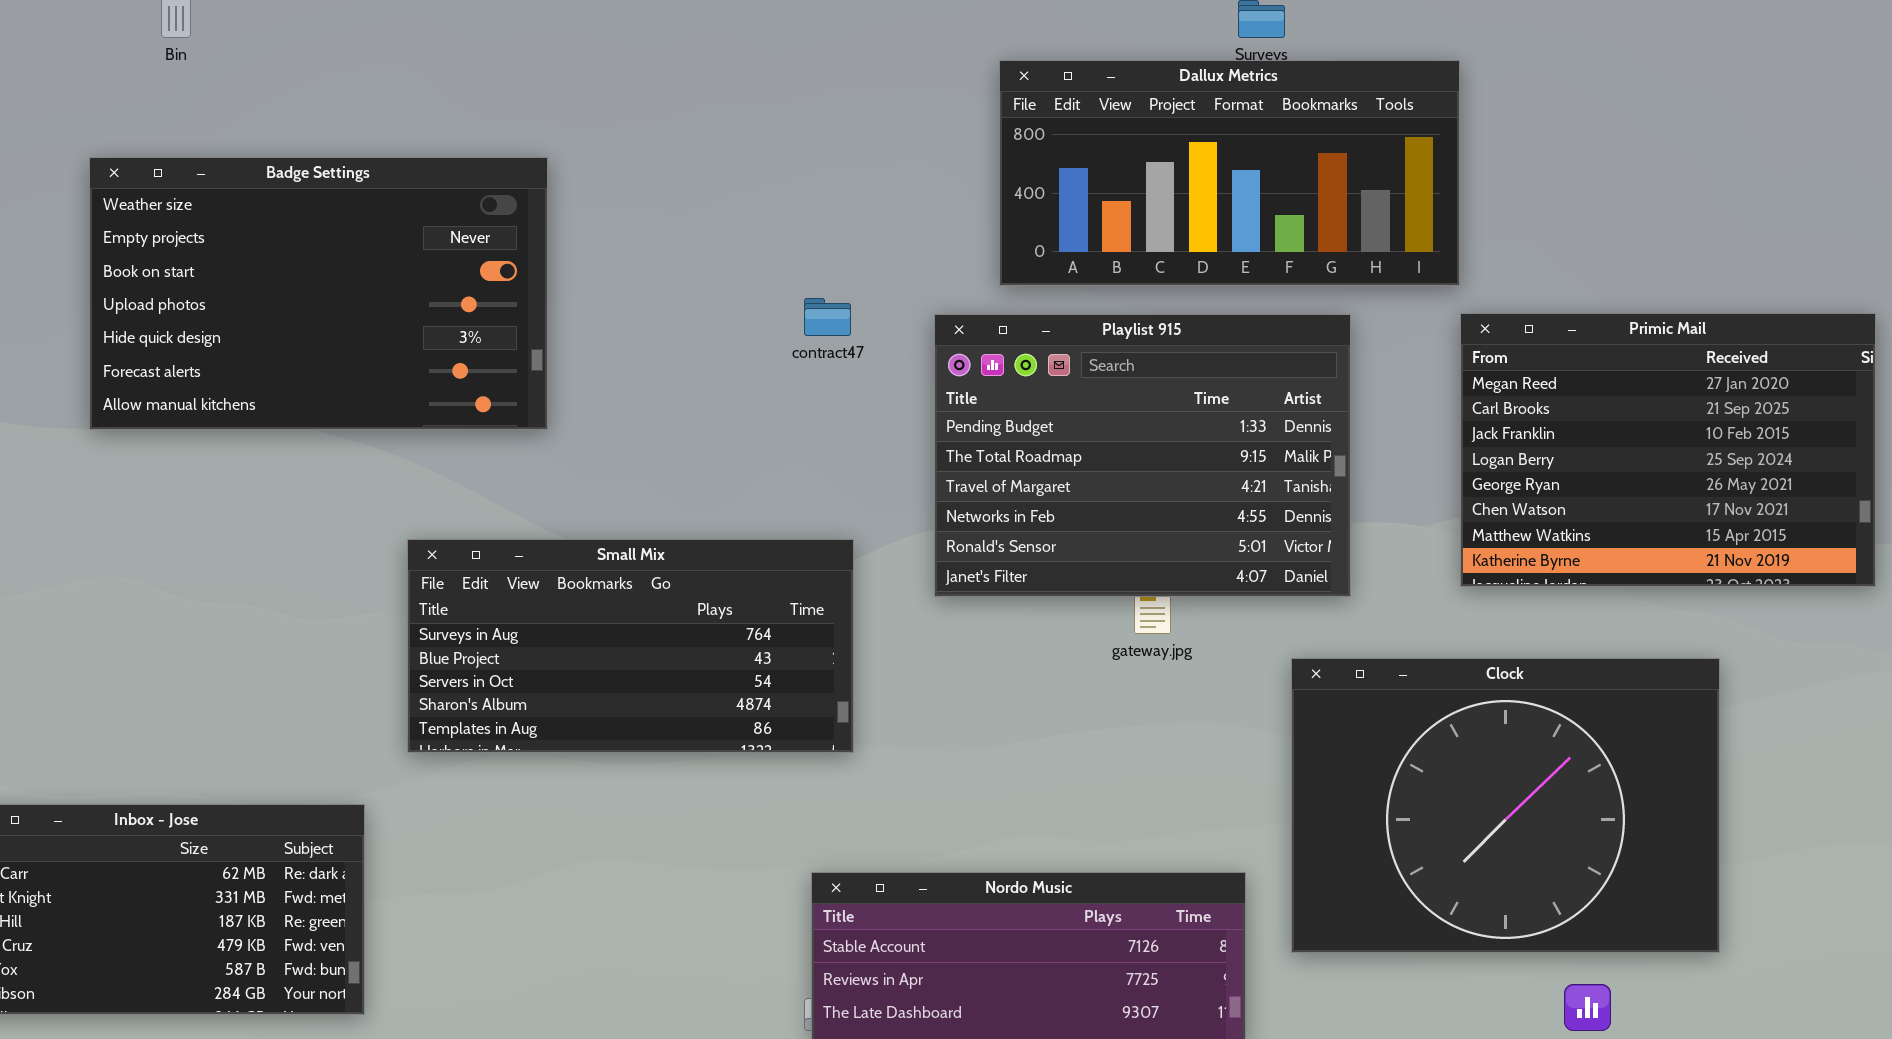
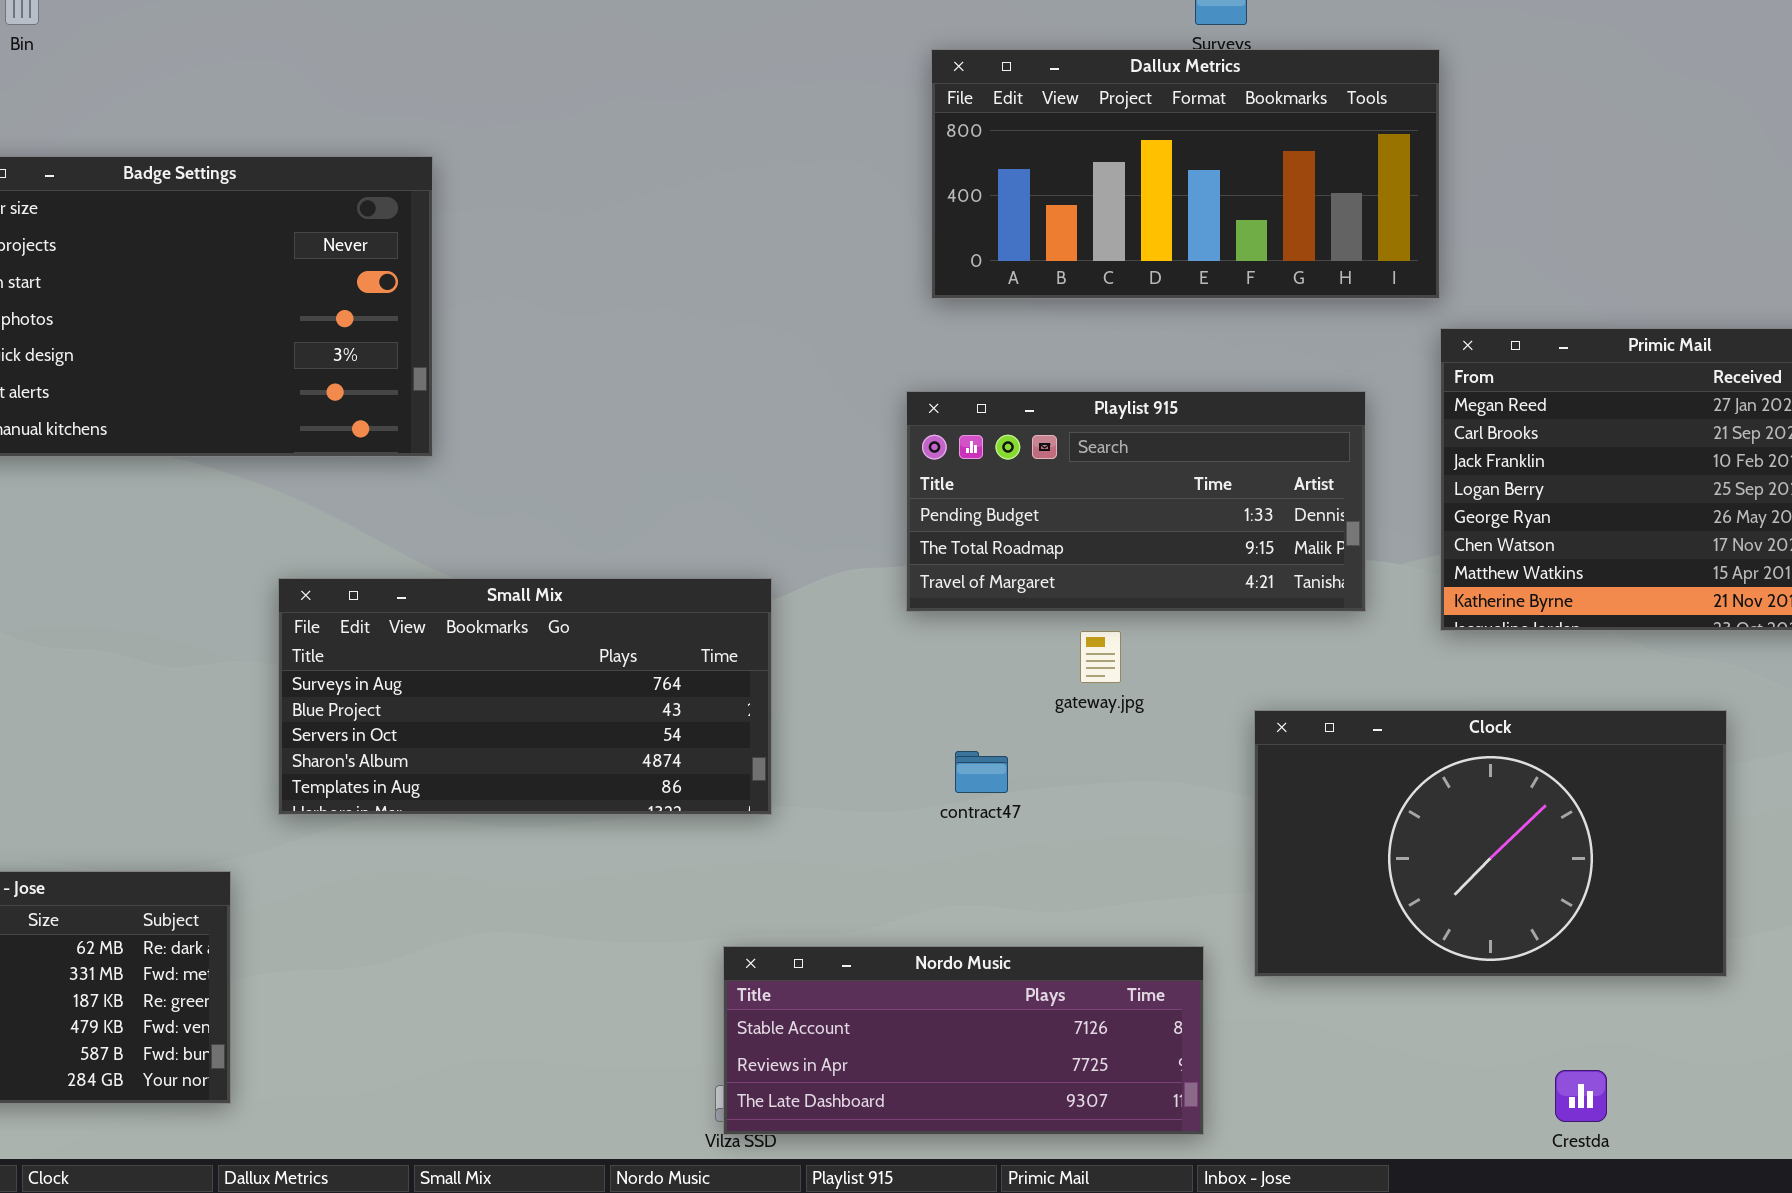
contract47: [804,298,851,336] -> [955,751,1008,793], moved
Playlist 915: [934,314,1351,597] -> [906,391,1366,612], moved, resized
Clock: [1291,658,1720,953] -> [1254,710,1727,977], resized

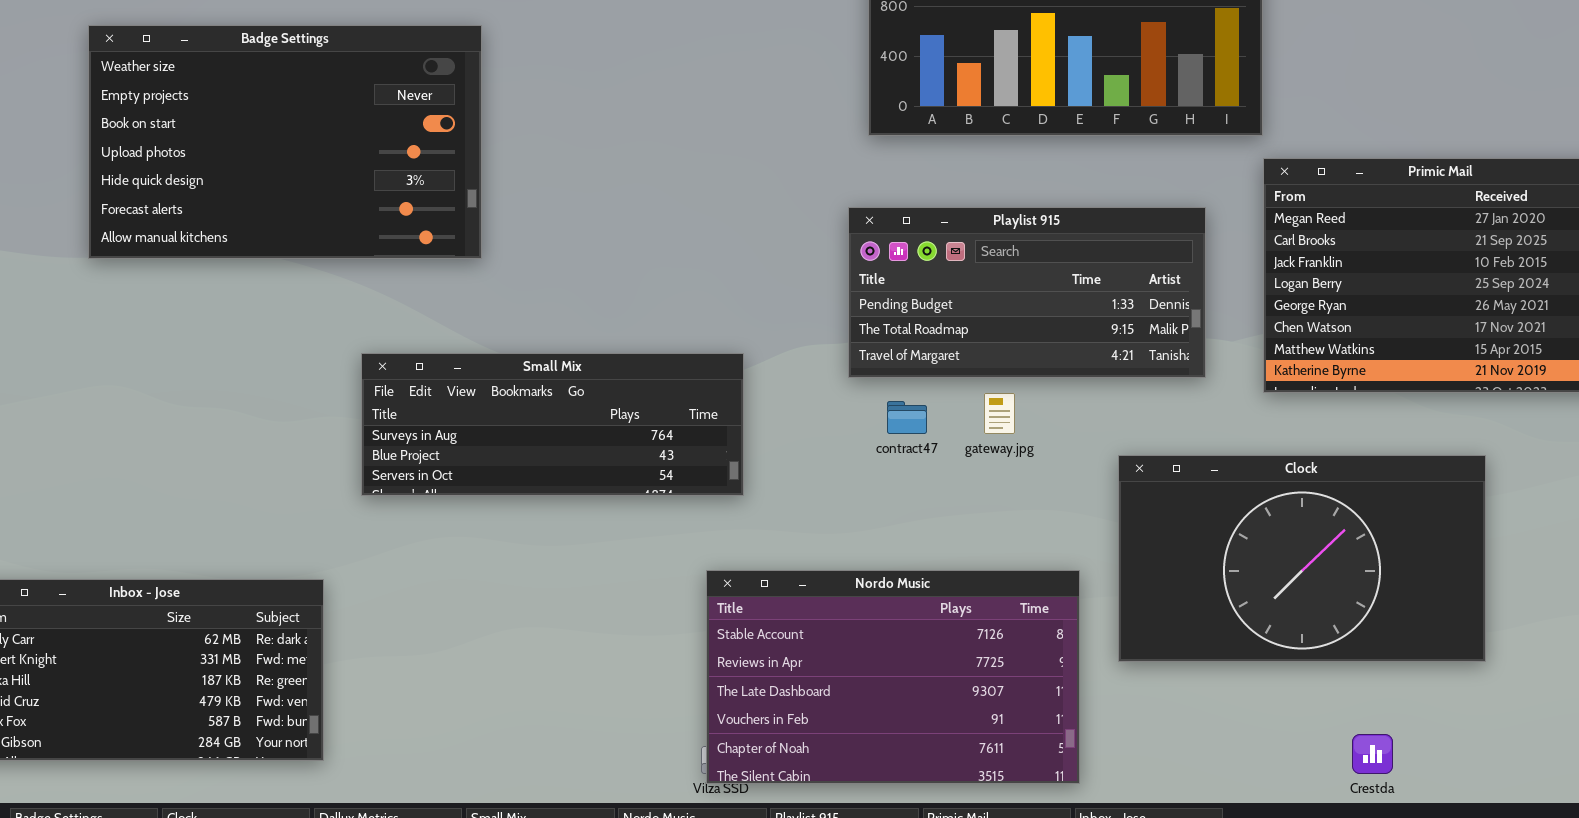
Small Mix: [278,578,772,815] -> [361,353,744,496], resized
contract47: [955,751,1008,793] -> [887,401,927,434], moved
Nordo Music: [723,946,1204,1135] -> [706,570,1080,784], resized

